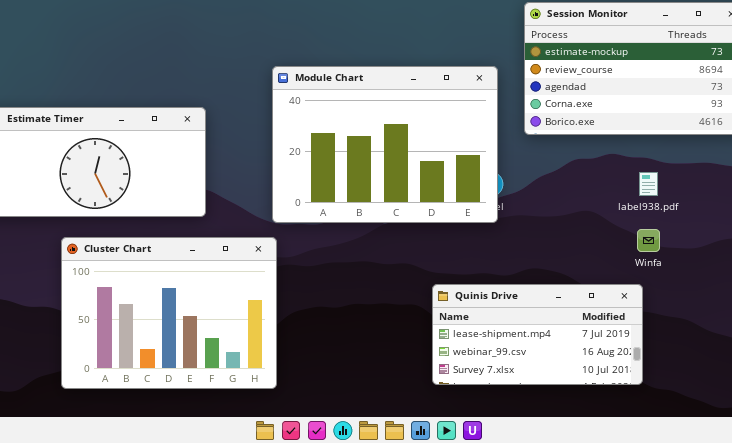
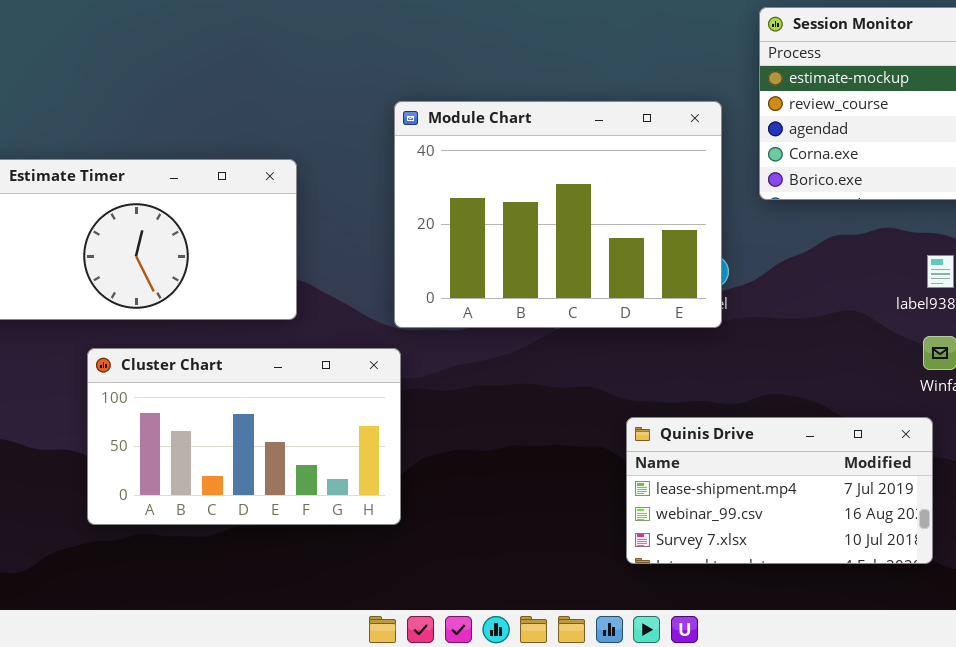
Cluster Chart: [61,237,277,389] -> [87,348,401,525], resized

